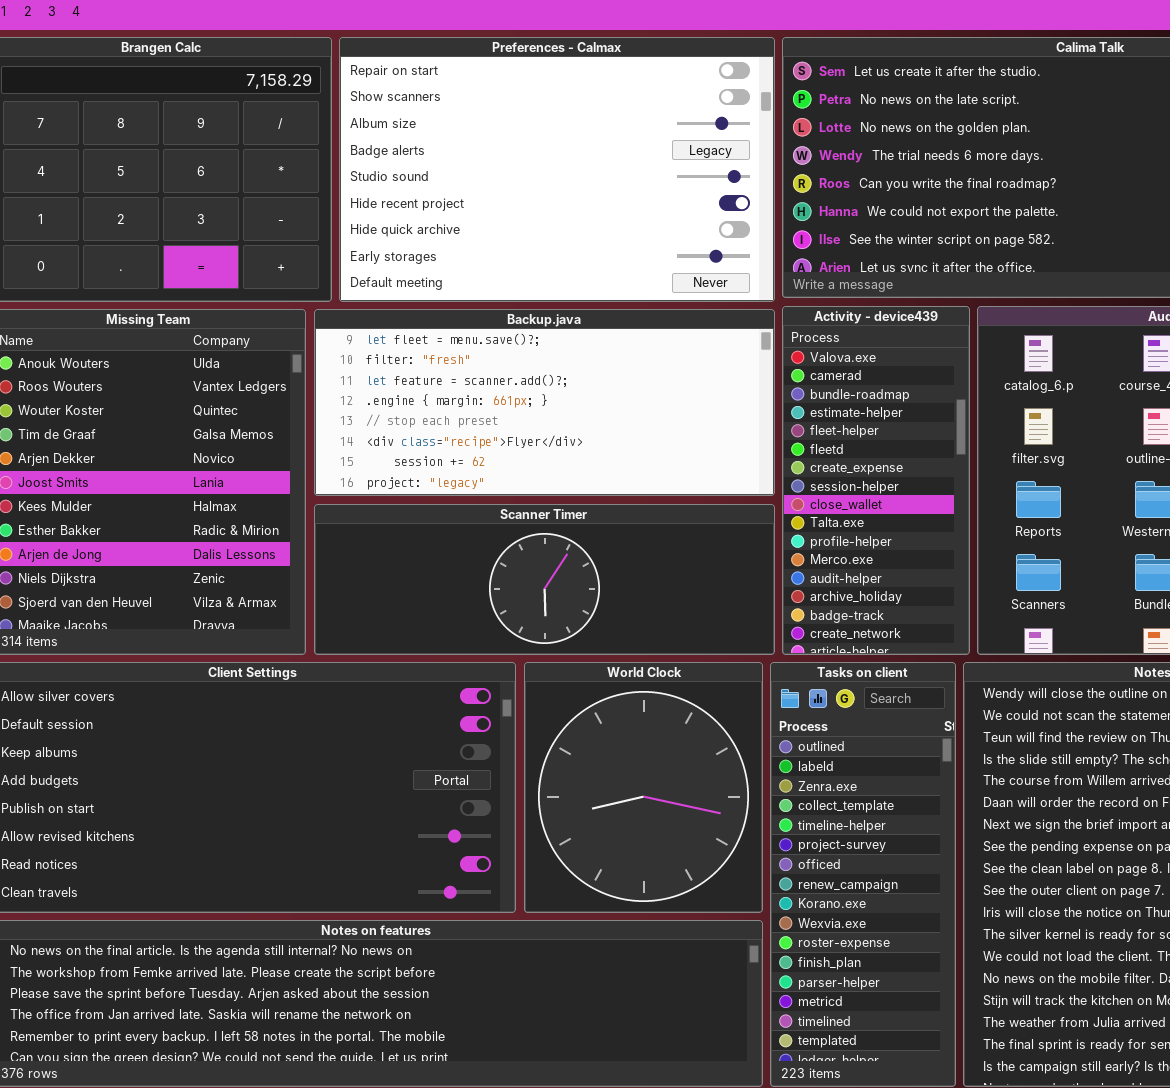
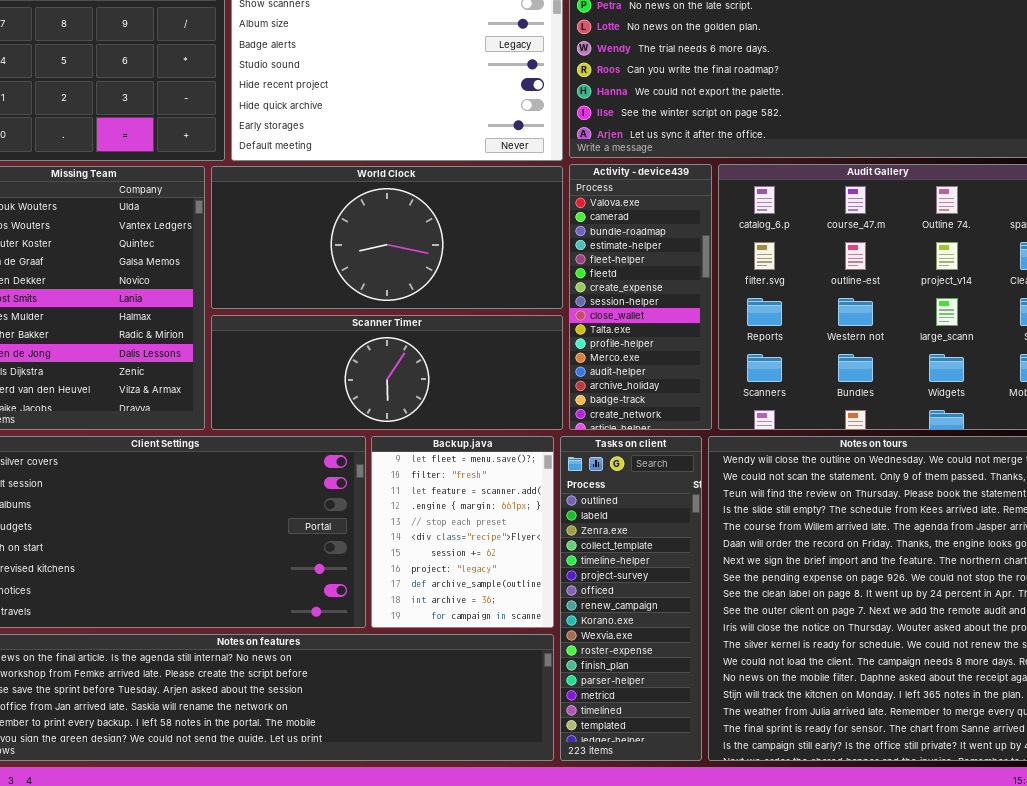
Backup.java: [314,309,775,496] -> [371,436,554,628], moved, resized
World Clock: [524,662,763,913] -> [211,166,563,309], moved, resized

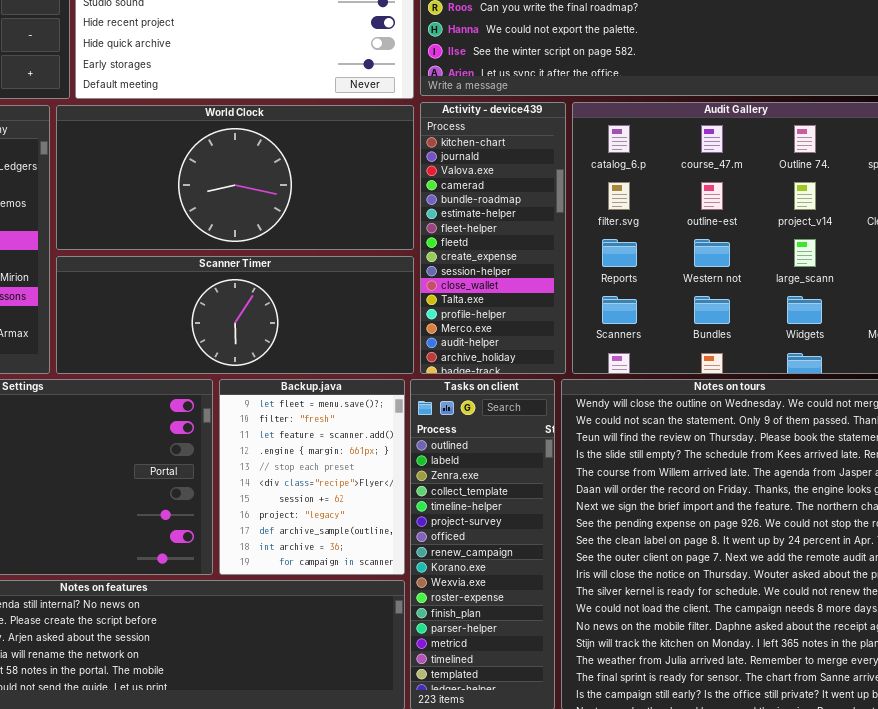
Activity - device439: [569,164,712,430] -> [420,102,566,374], scrolled up 2 rows

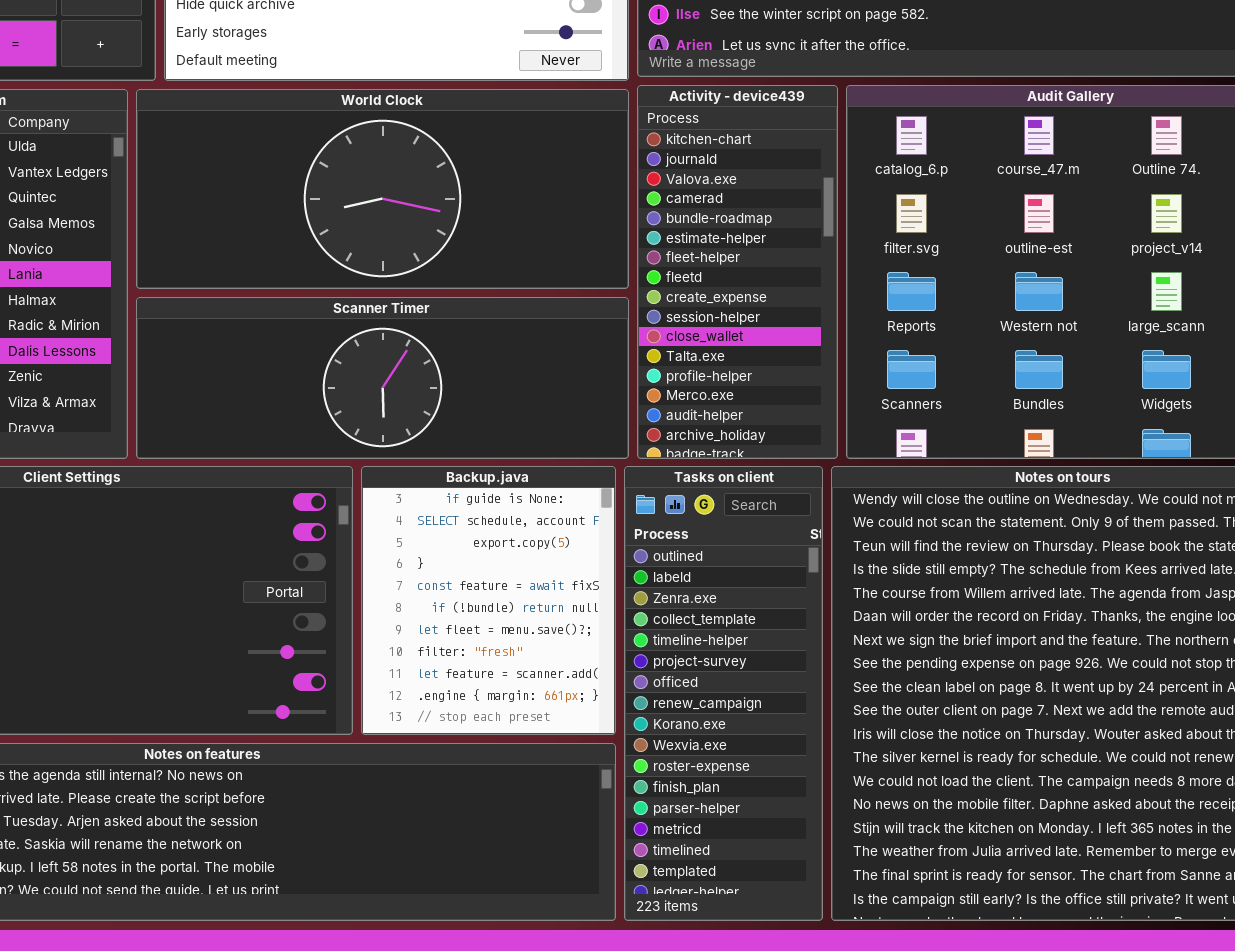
Backup.java: [219,379,405,575] -> [361,466,616,735], scrolled up 6 rows

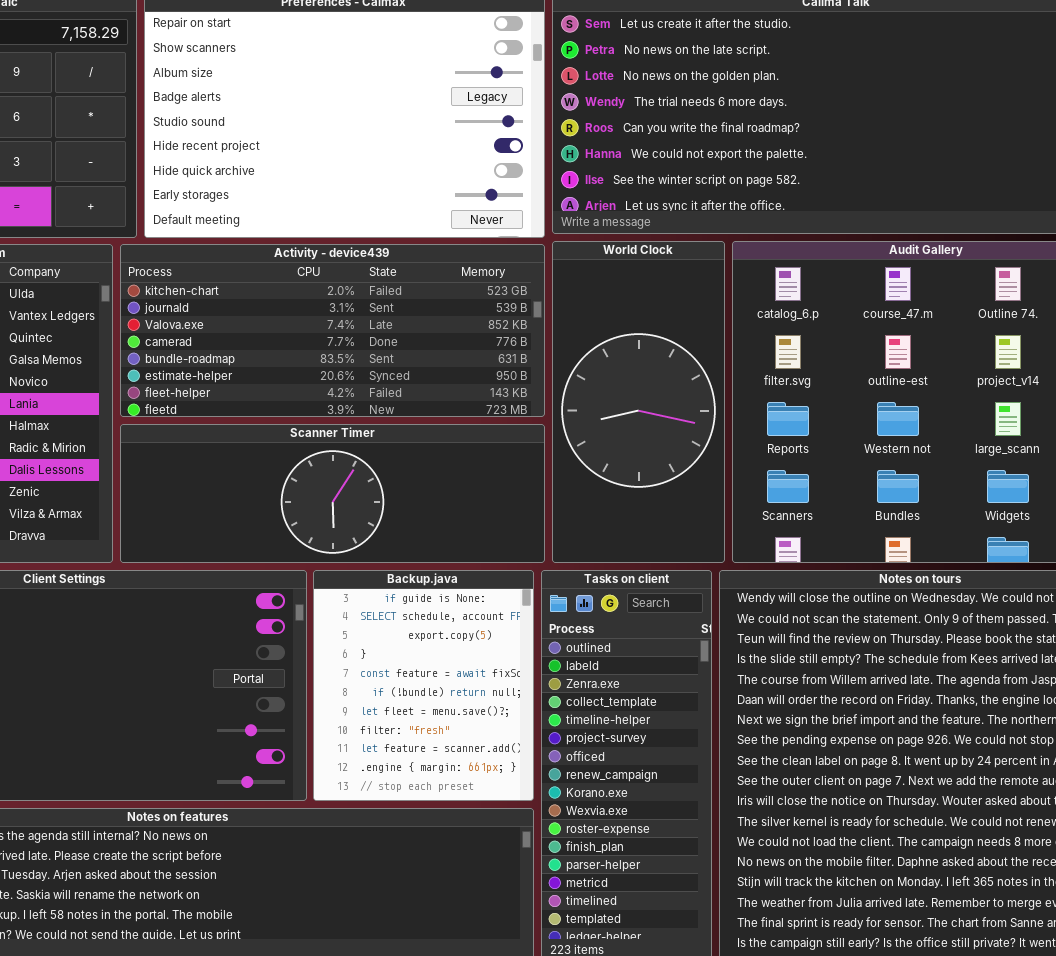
Activity - device439: [637,85,838,459] -> [120,244,545,417], moved, resized
World Clock: [136,89,629,289] -> [552,241,725,563], moved, resized

